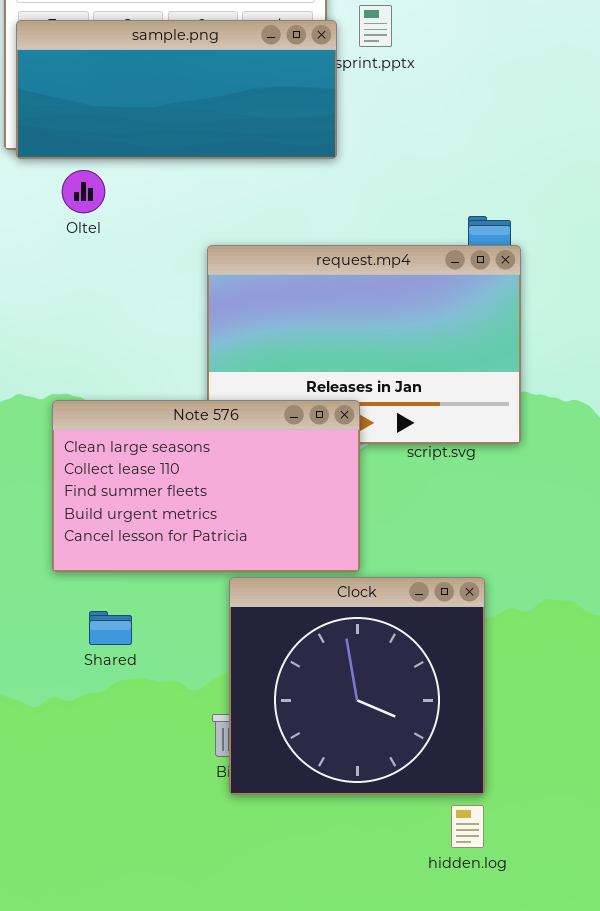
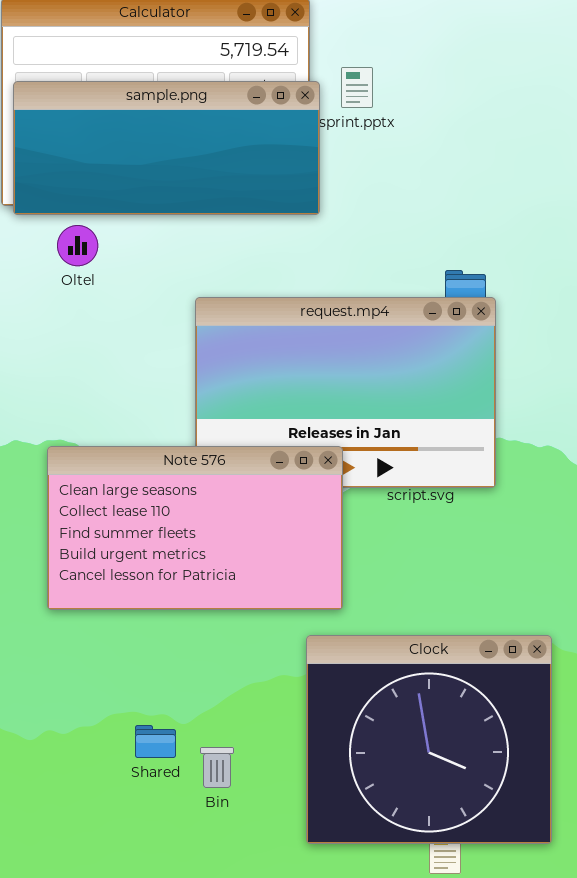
Clock: [229,577,485,795] -> [306,635,552,844], moved
Shared: [89,611,132,645] -> [135,725,176,758], moved

